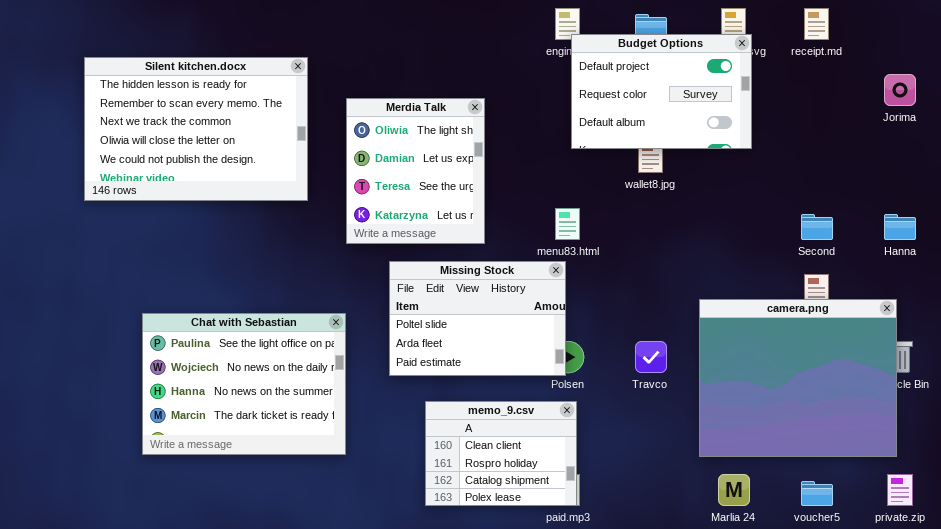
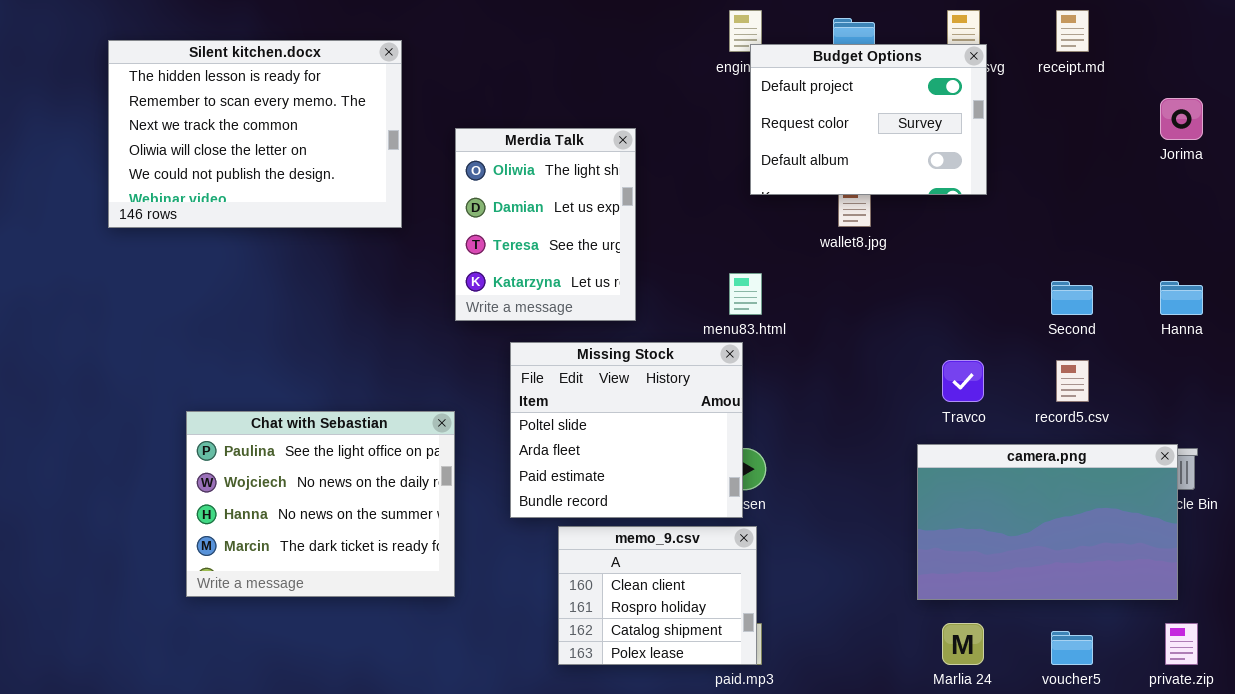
Silent kitchen.docx: [84,57,308,201] -> [108,40,402,228], moved
Missing Stock: [389,261,566,376] -> [510,342,743,518], resized
camera.png: [699,299,897,457] -> [917,444,1178,600], resized
Travco: [635,341,667,373] -> [942,360,984,402], moved

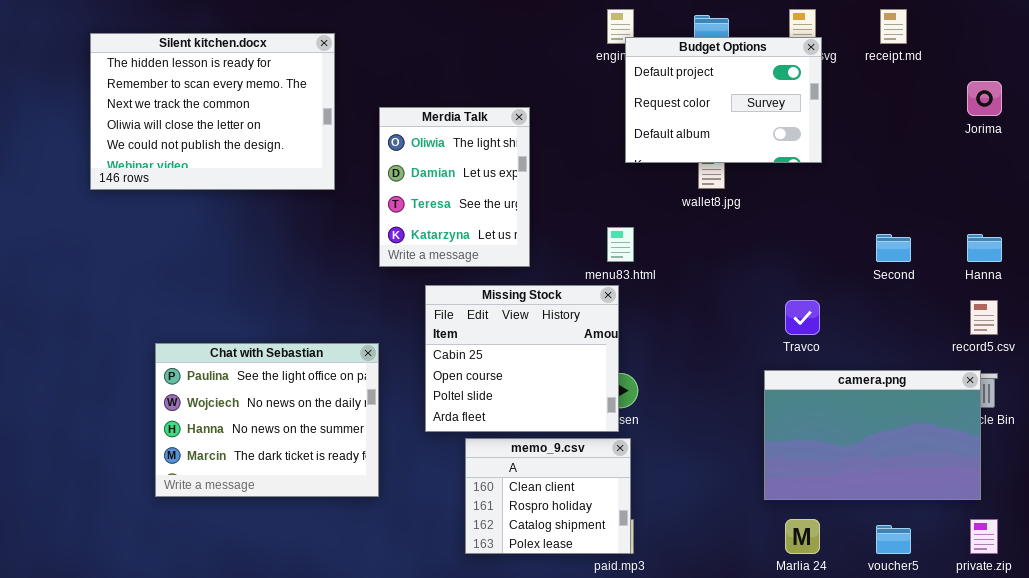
Missing Stock: [510,342,743,518] -> [425,285,619,432], scrolled up 2 rows
record5.csv: [1056,360,1089,402] -> [970,300,998,335], moved

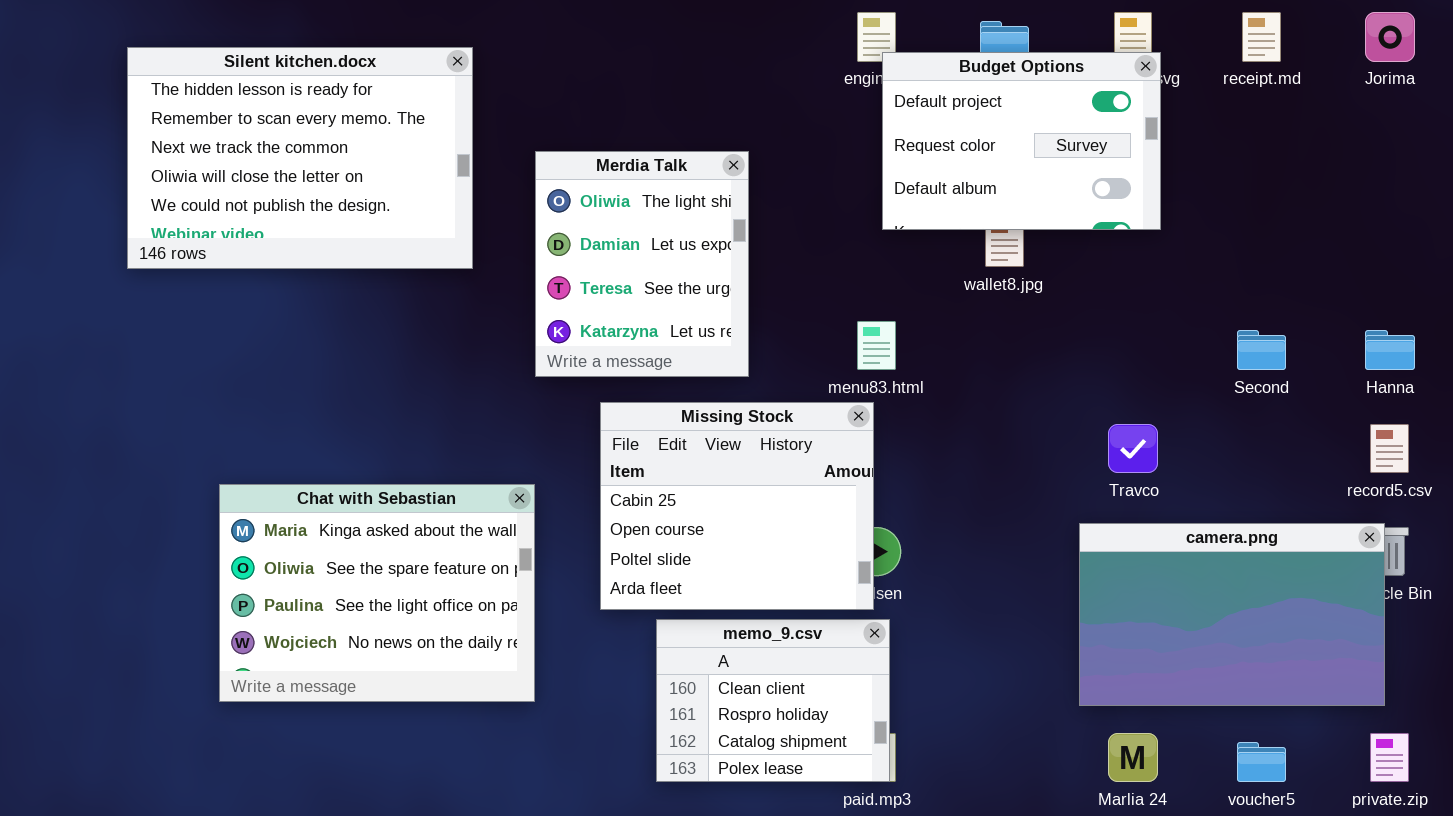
Jorima: [967,81,1002,116] -> [1365,12,1415,62], moved
Chat with Sebastian: [155,343,379,497] -> [219,484,535,702], scrolled up 2 rows

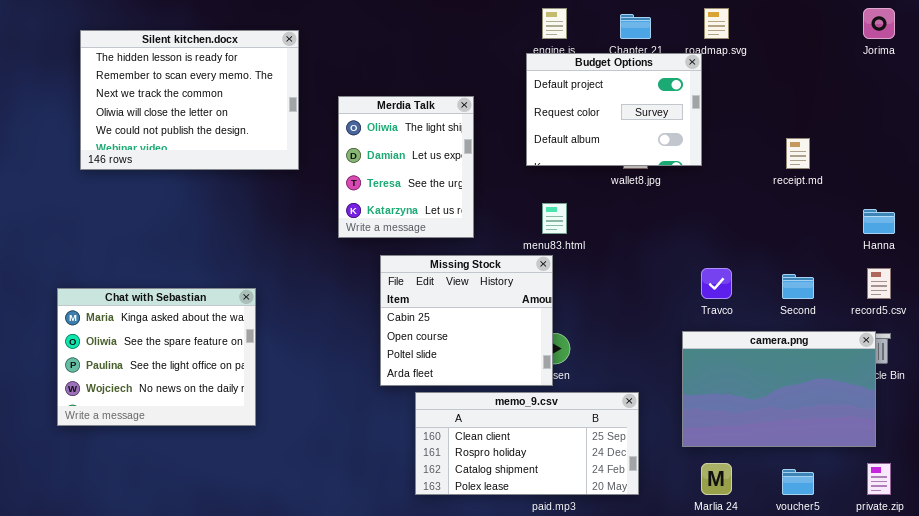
receipt.md: [1242,12,1281,62] -> [786,138,810,169], moved
Budget Options: [882,52,1161,230] -> [526,53,702,166], moved
Second: [1237,330,1286,370] -> [782,274,814,299], moved
Chat with Sebastian: [219,484,535,702] -> [57,288,256,426], moved
memo_9.csv: [656,619,890,782] -> [415,392,639,495], resized

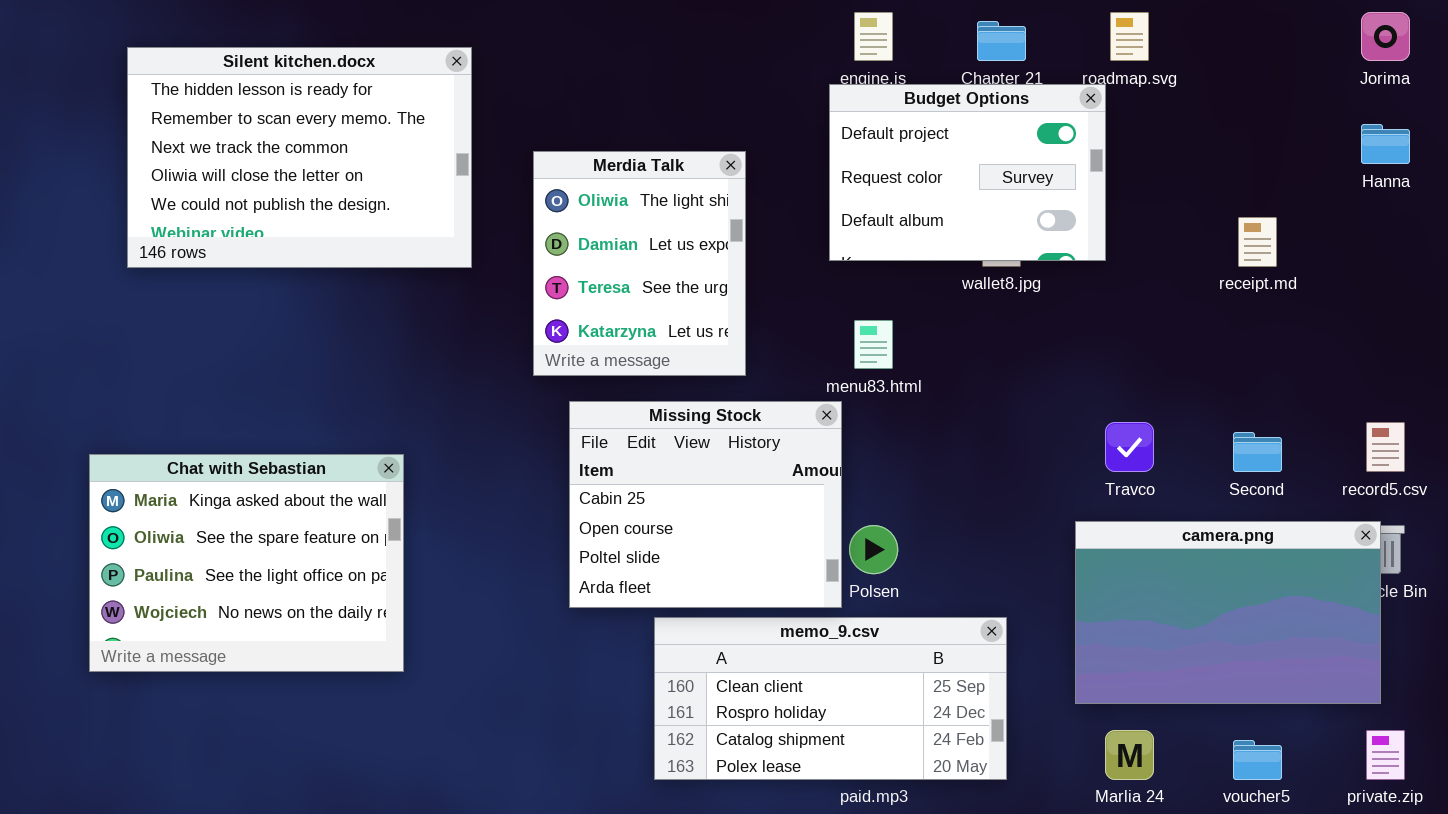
Hanna: [863,209,895,234] -> [1361,124,1410,164], moved
Missing Stock: [380,255,553,386] -> [569,401,842,608], moved

